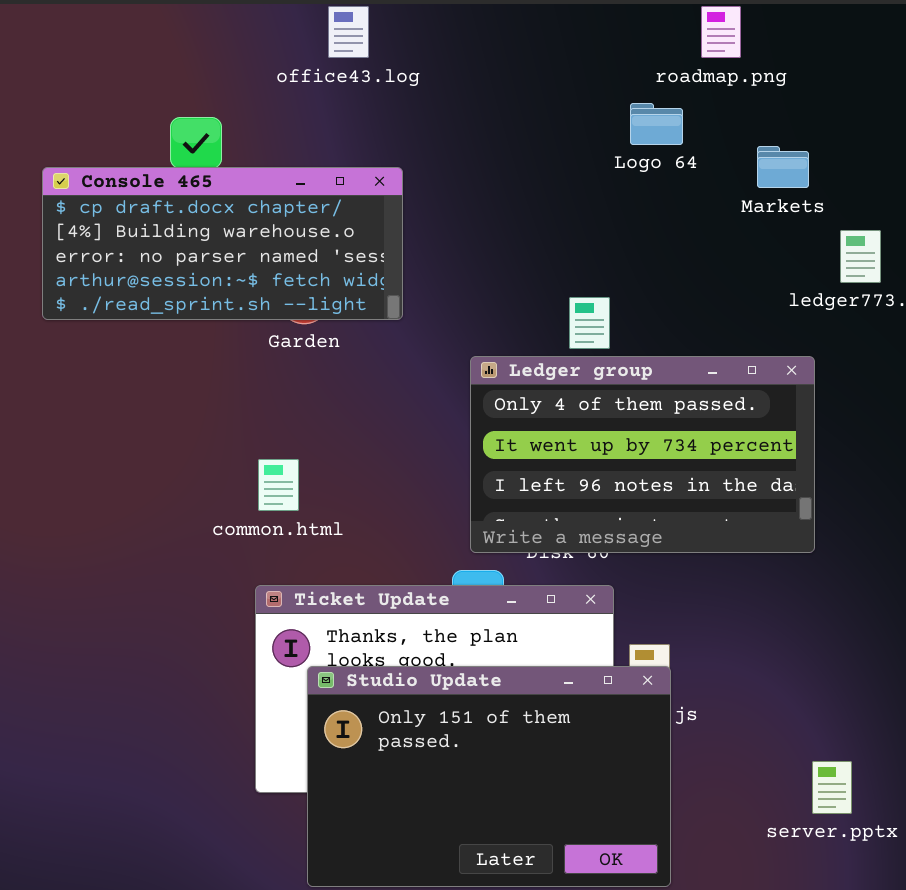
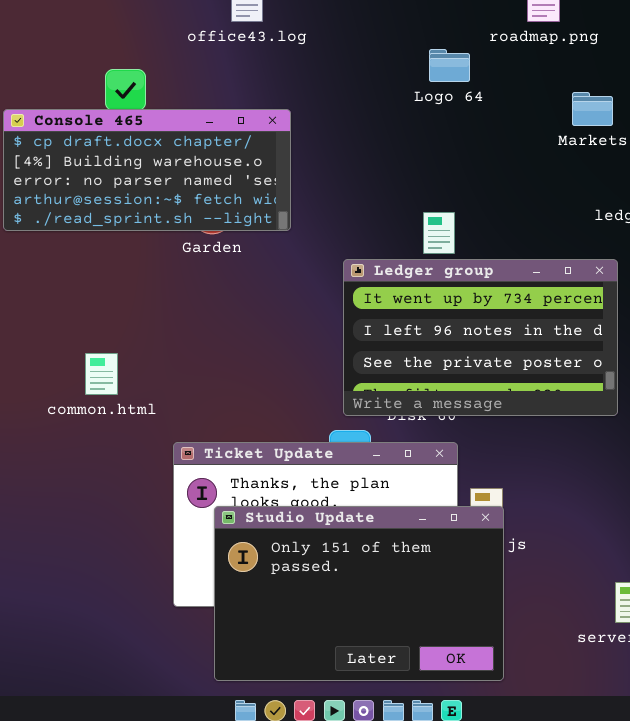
Logo 64: [630,103,683,145] -> [429,49,470,82], moved
Ledger group: [470,356,815,553] -> [343,259,618,416], scrolled down 1 row
common.html: [258,459,299,511] -> [85,353,118,395], moved

